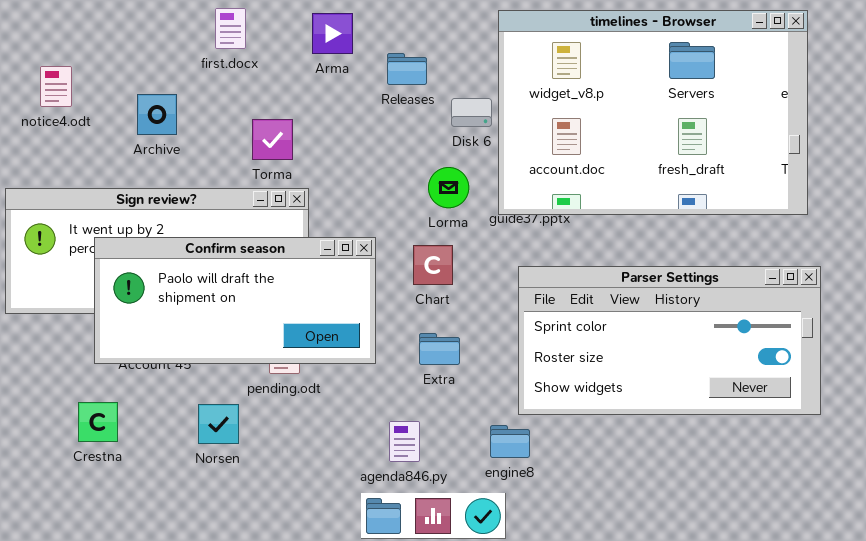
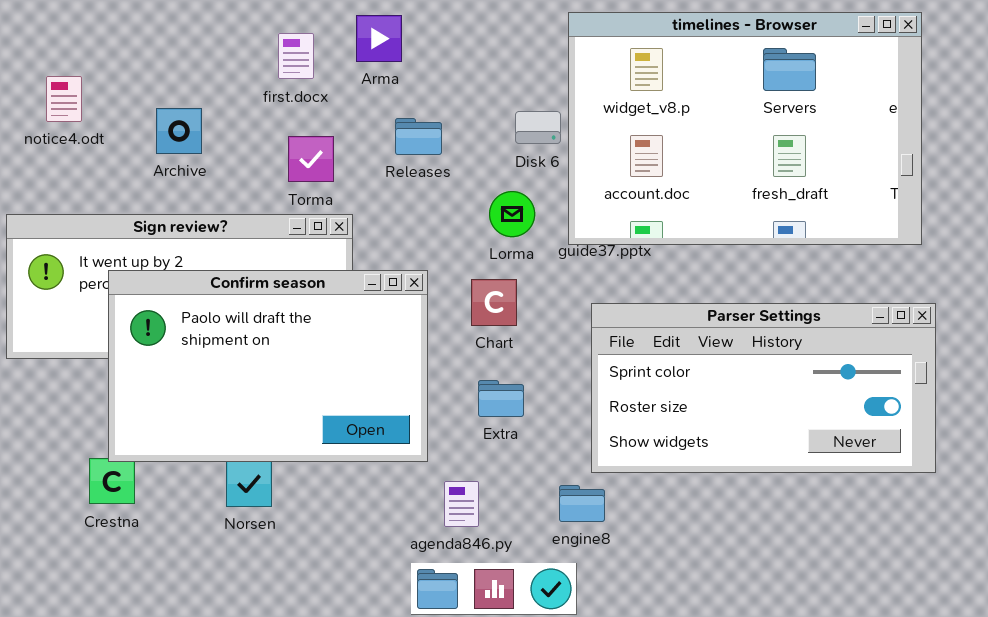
first.docx: [215,8,246,49] -> [278,33,314,79], moved
Releases: [387,53,427,85] -> [395,118,442,155], moved
Confirm season: [94,237,376,364] -> [108,270,428,462], resized

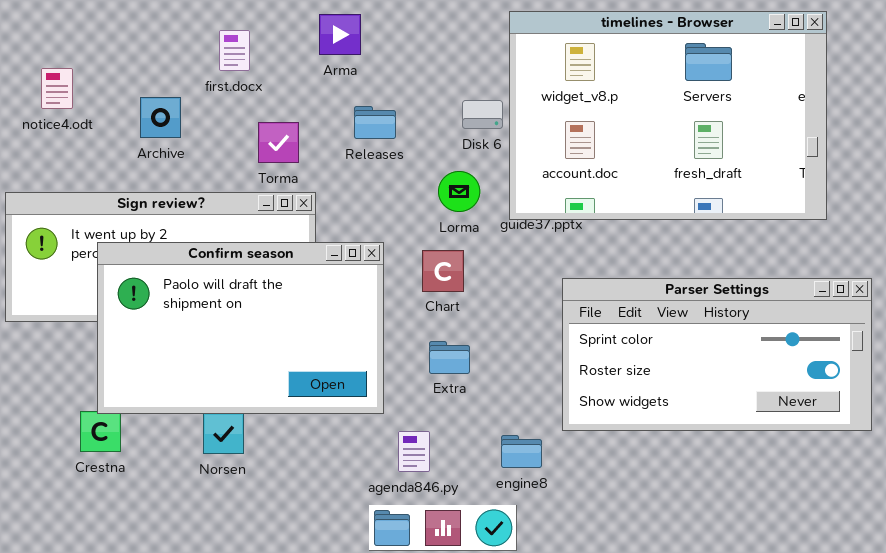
first.docx: [278,33,314,79] -> [219,30,250,71], moved
Parser Settings: [591,303,936,473] -> [562,278,872,431], moved

